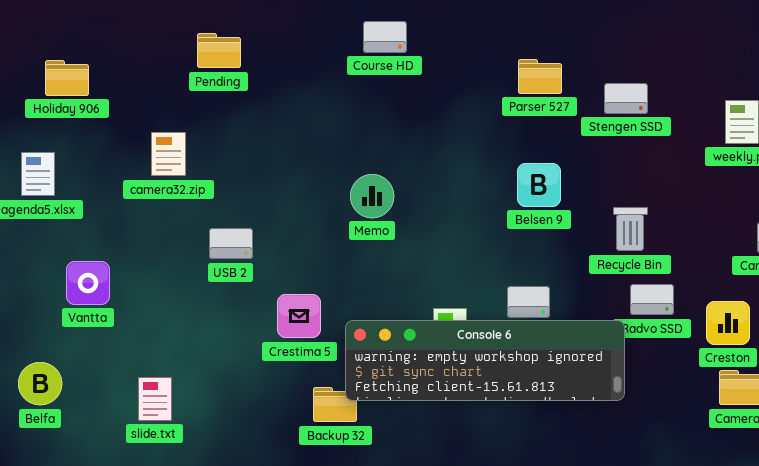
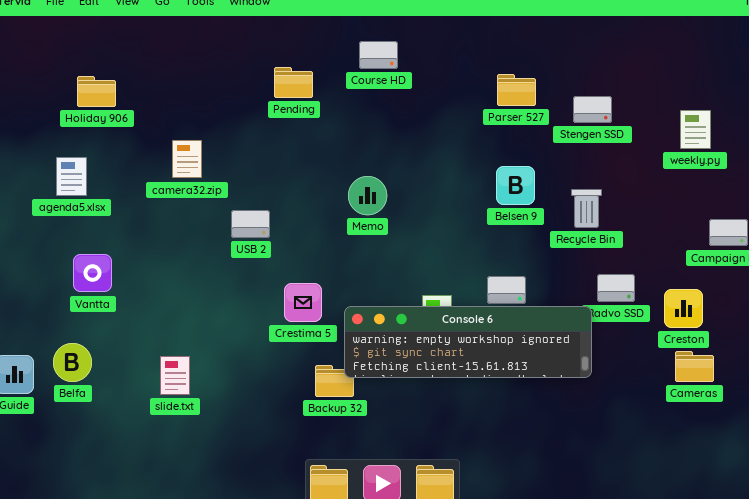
Pending: [197,33,241,68] -> [274,67,313,98], moved
Recycle Bin: [613,207,648,251] -> [571,189,602,228], moved
USB 2: [209,228,253,259] -> [231,210,270,238], moved
Vantta: [66,261,110,305] -> [73,254,112,292], moved

